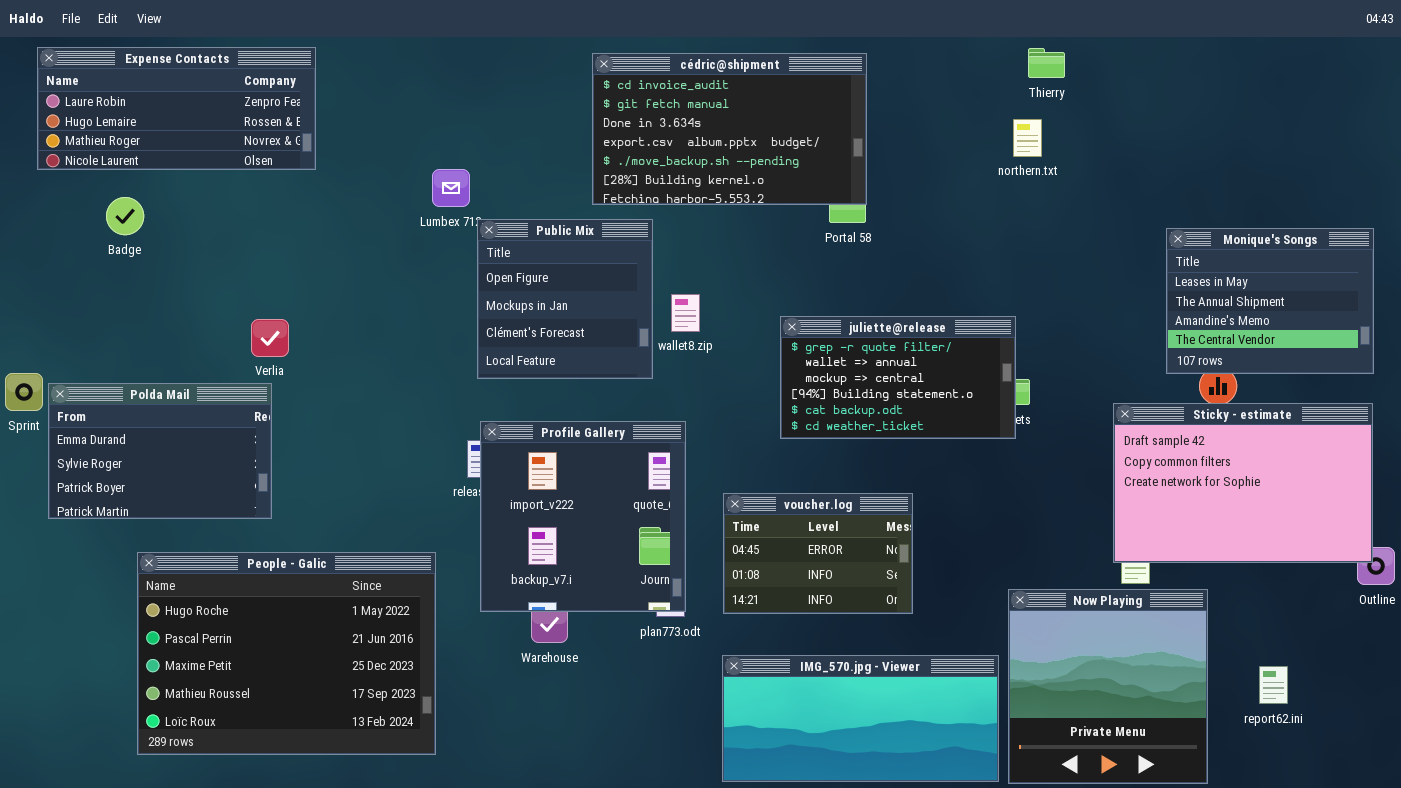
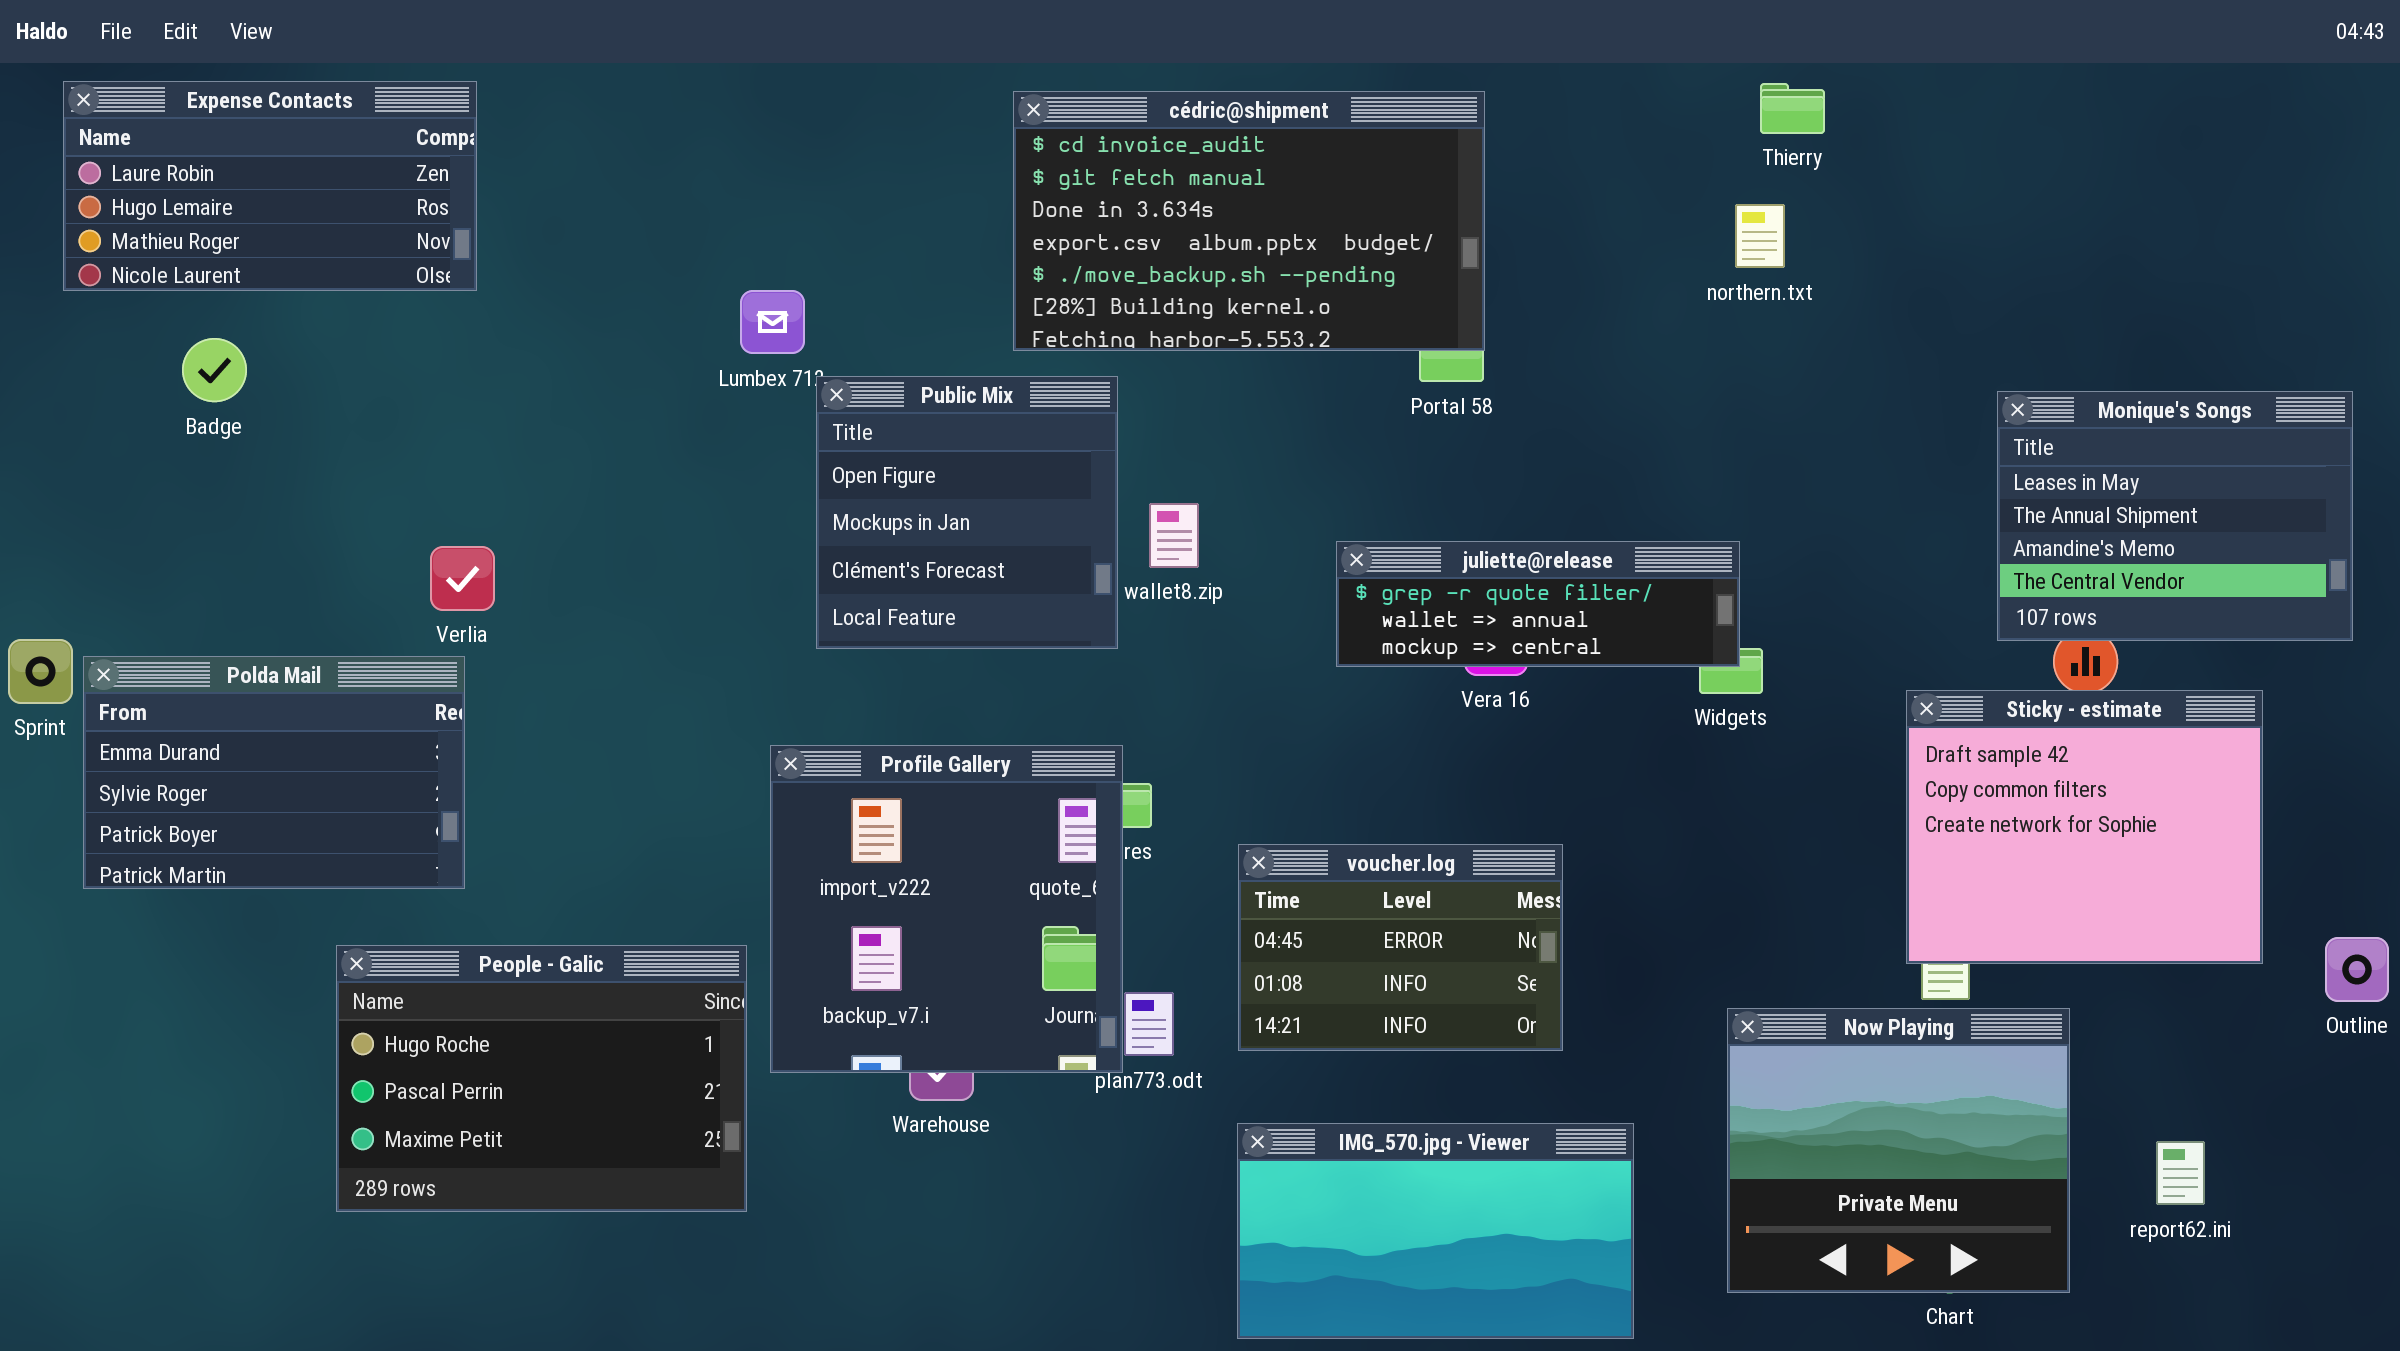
Expense Contacts: [37,47,316,170] -> [63,81,477,291], resized
juliette@release: [780,316,1016,439] -> [1336,541,1740,667], resized
Sticky - estimate: [1113,403,1373,563] -> [1906,690,2263,964], resized
Profile Gallery: [480,421,686,612] -> [770,745,1123,1073], moved
People - Galic: [137,552,436,755] -> [336,945,747,1212], resized
Now Playing: [1008,589,1208,784] -> [1727,1008,2070,1293], resized
IMG_570.jpg - Viewer: [722,655,999,782] -> [1237,1123,1634,1339], resized

